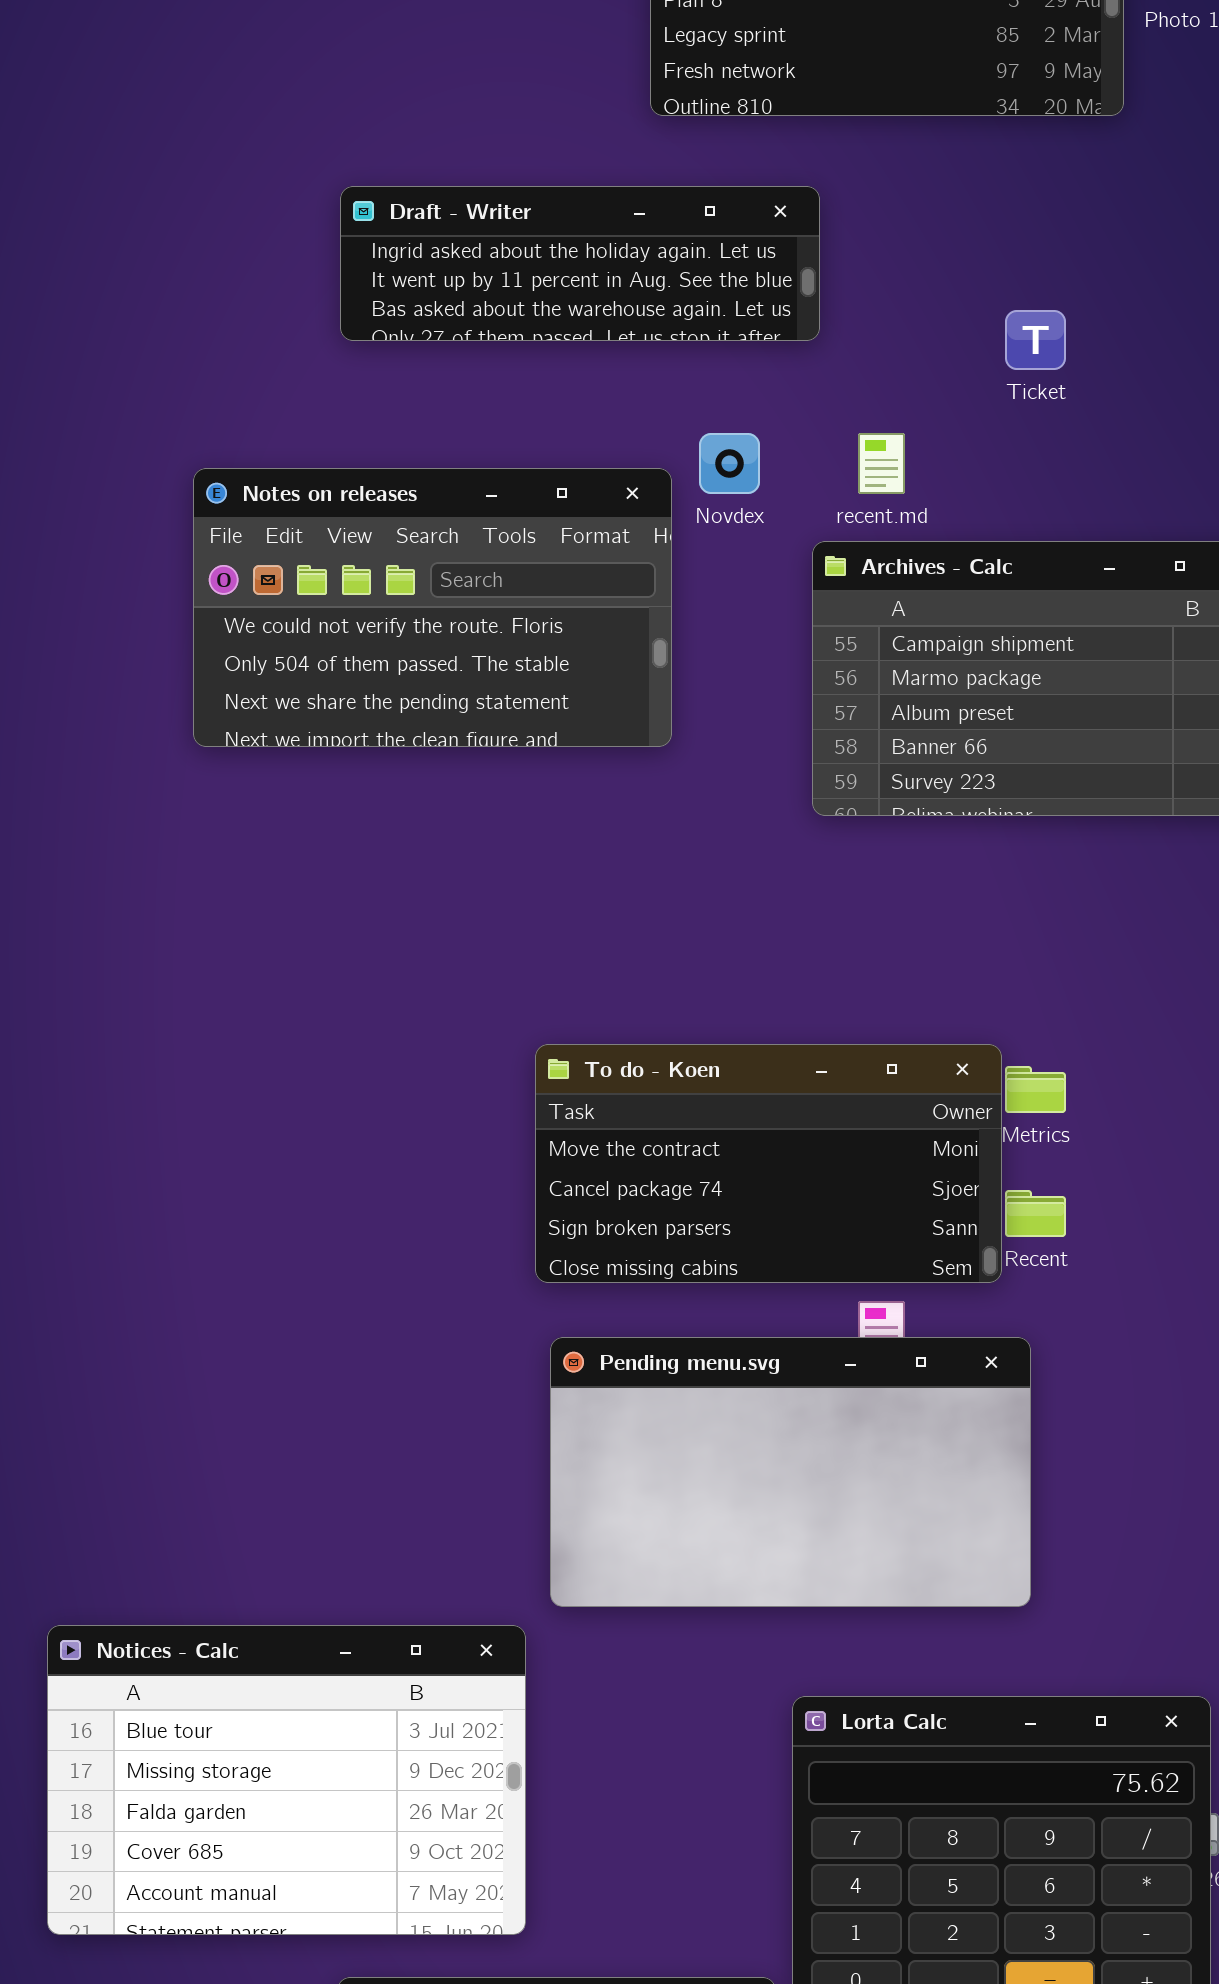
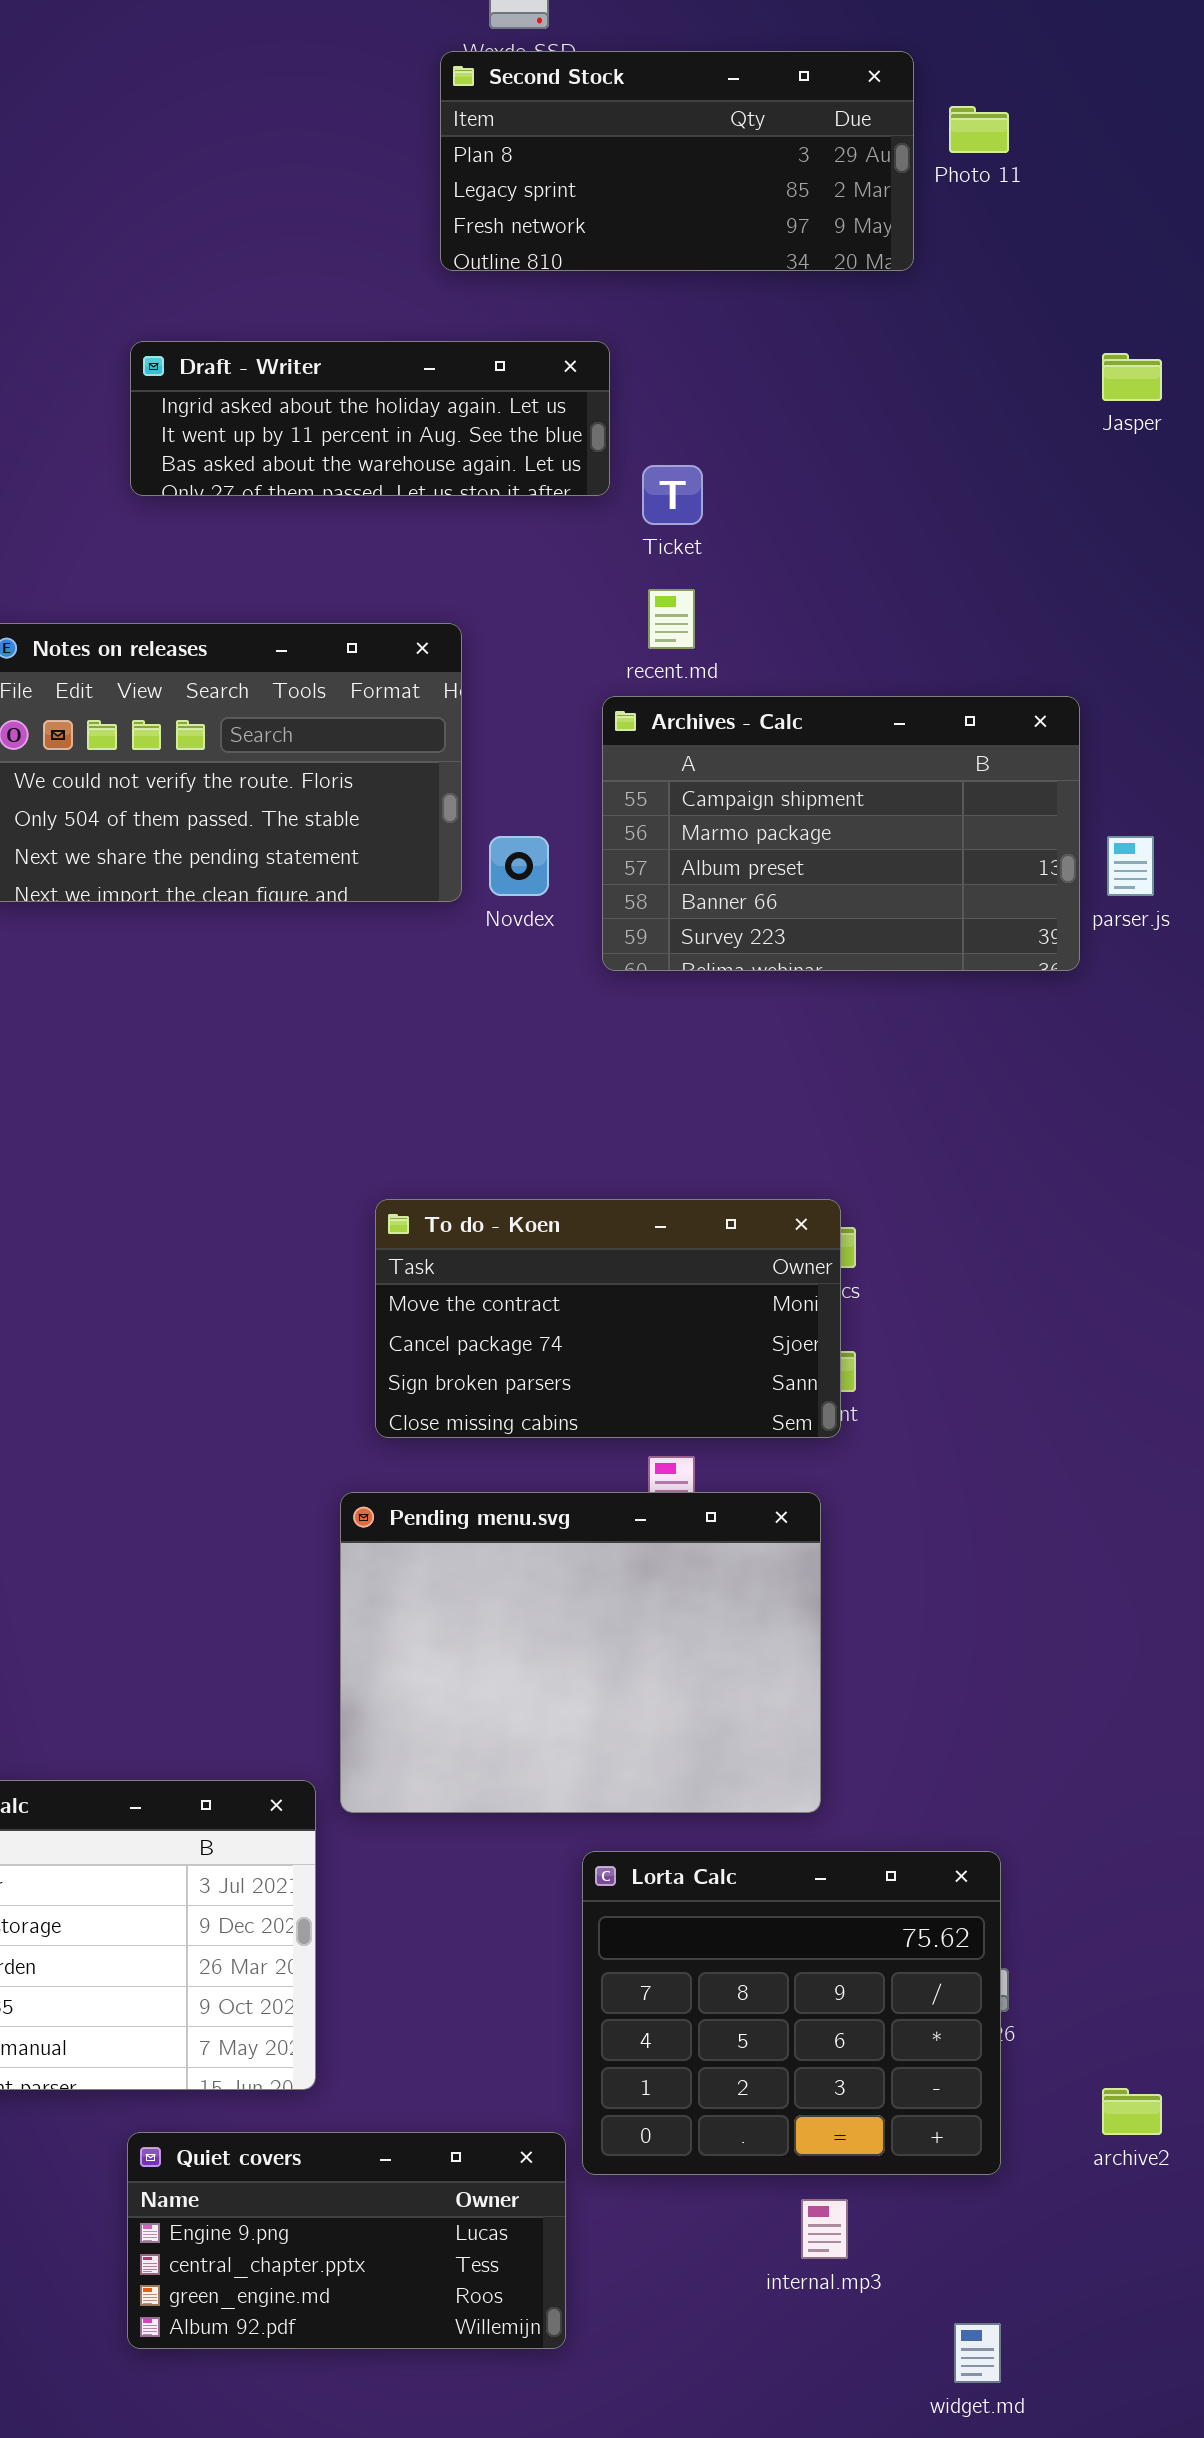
Ticket: [1005,310,1066,370] -> [642,465,703,525], moved
Novdex: [699,433,760,494] -> [489,836,549,896], moved
To do - Koen: [535,1044,1002,1283] -> [375,1199,841,1438], moved
Pending menu.svg: [550,1337,1031,1607] -> [340,1492,821,1813], resized

